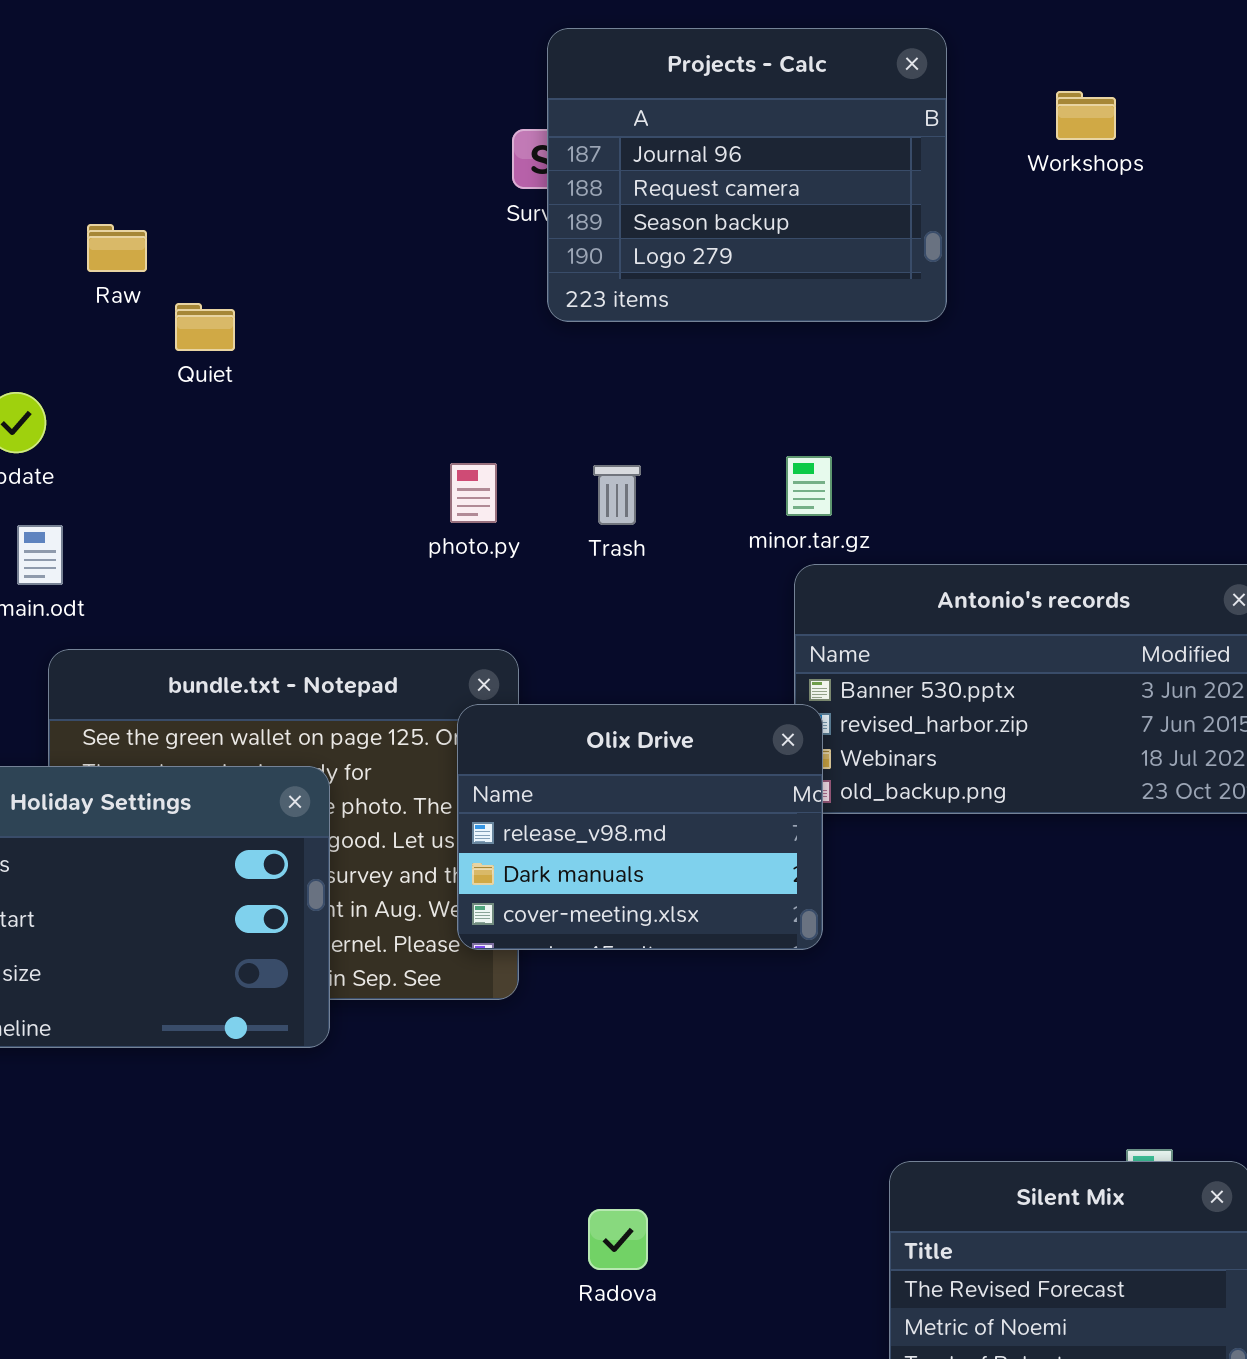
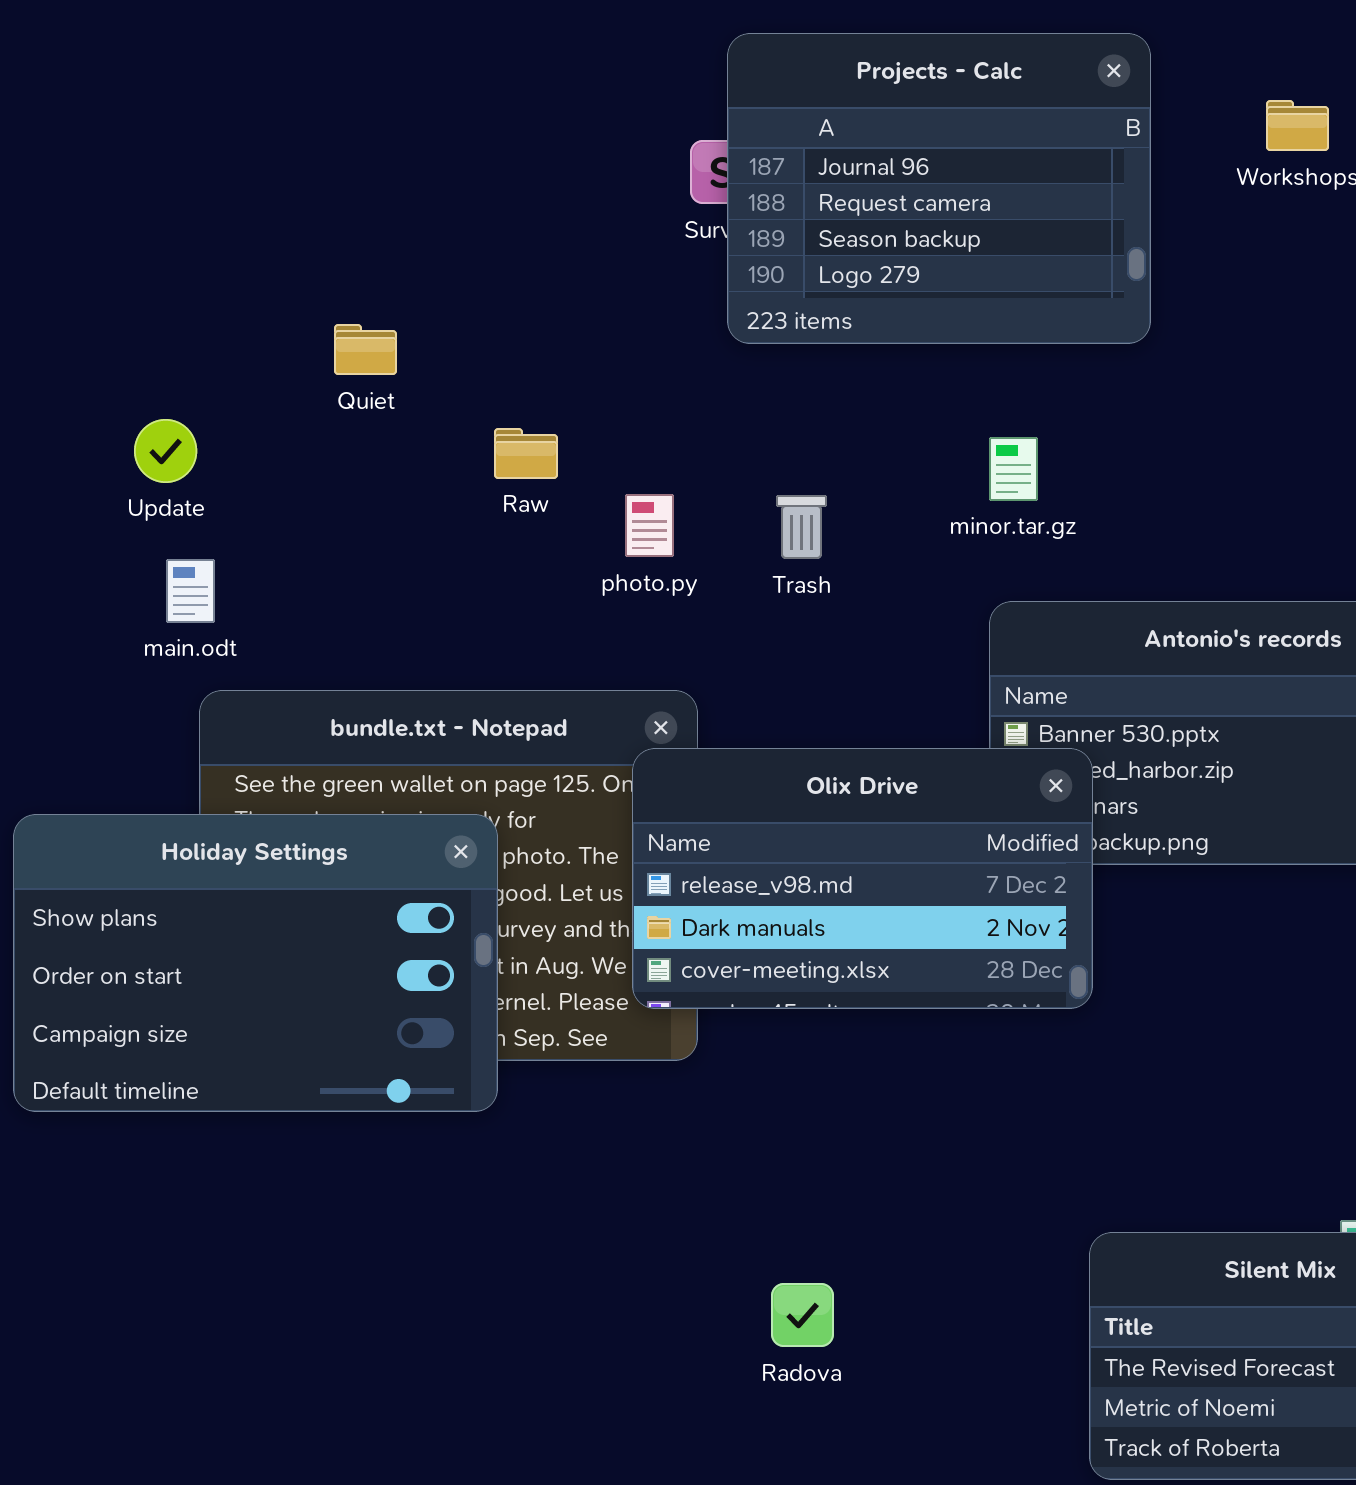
Raw: [87,224,147,272] -> [494,428,558,479], moved
minor.tar.gz: [786,456,832,516] -> [989,437,1038,501], moved
Olix Drive: [457,704,823,950] -> [632,748,1093,1009], resized

